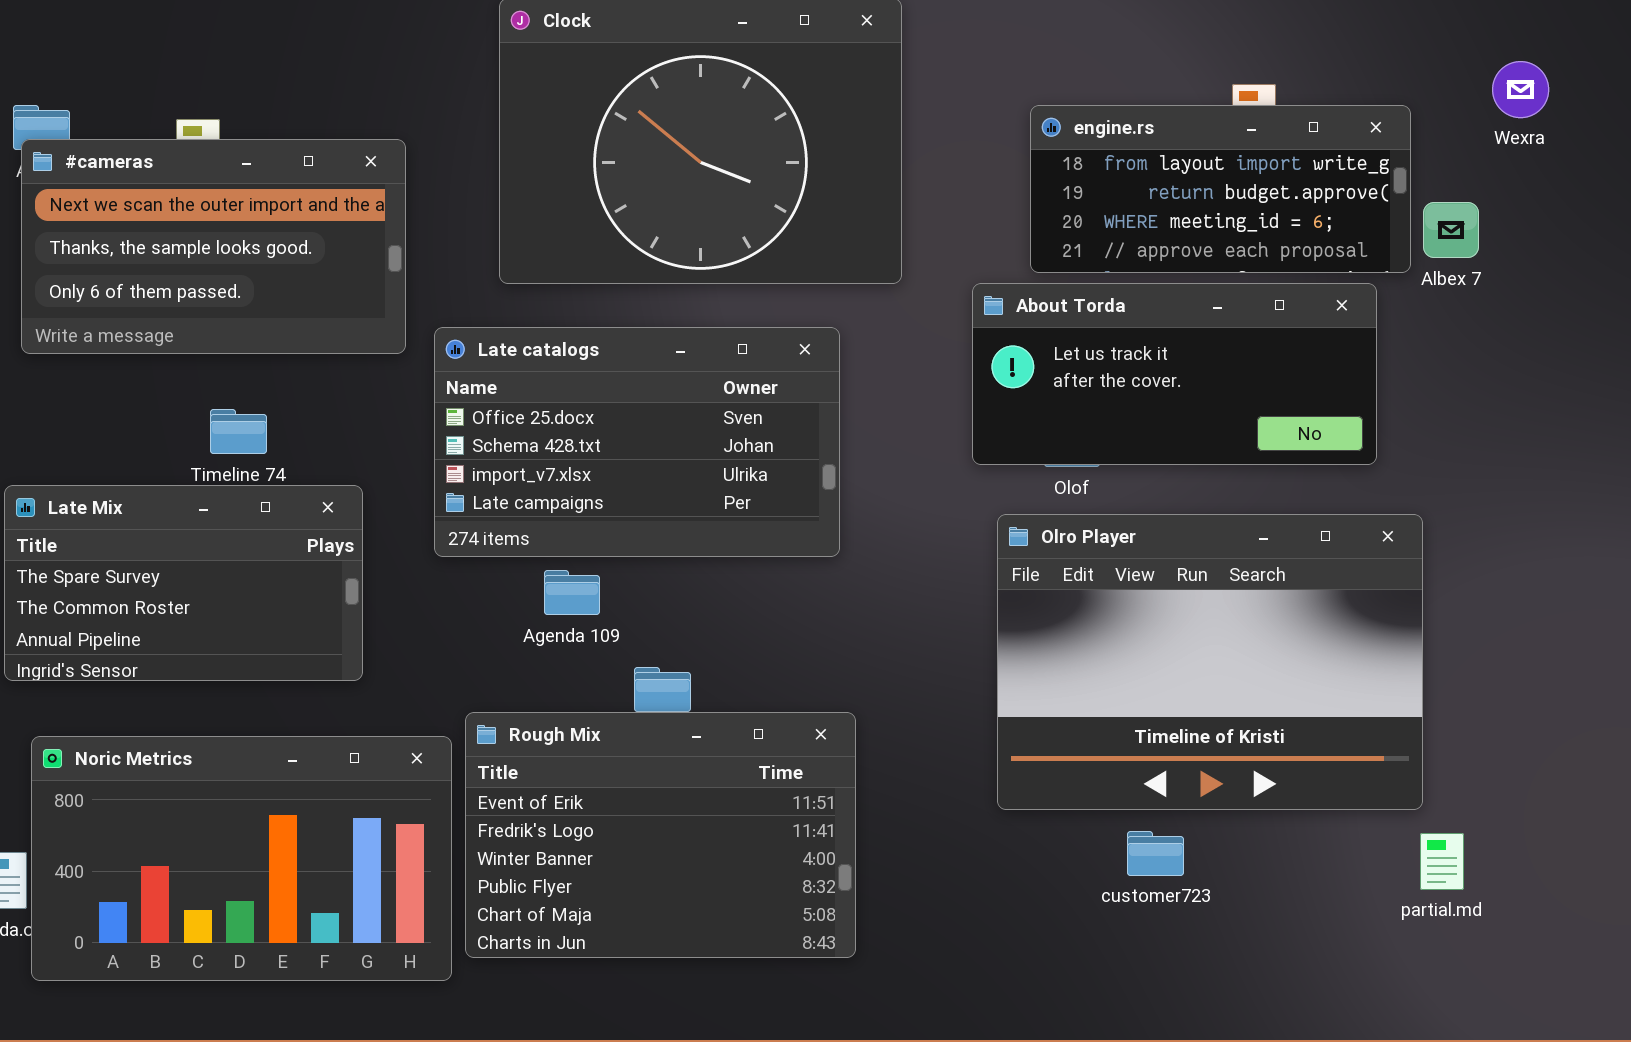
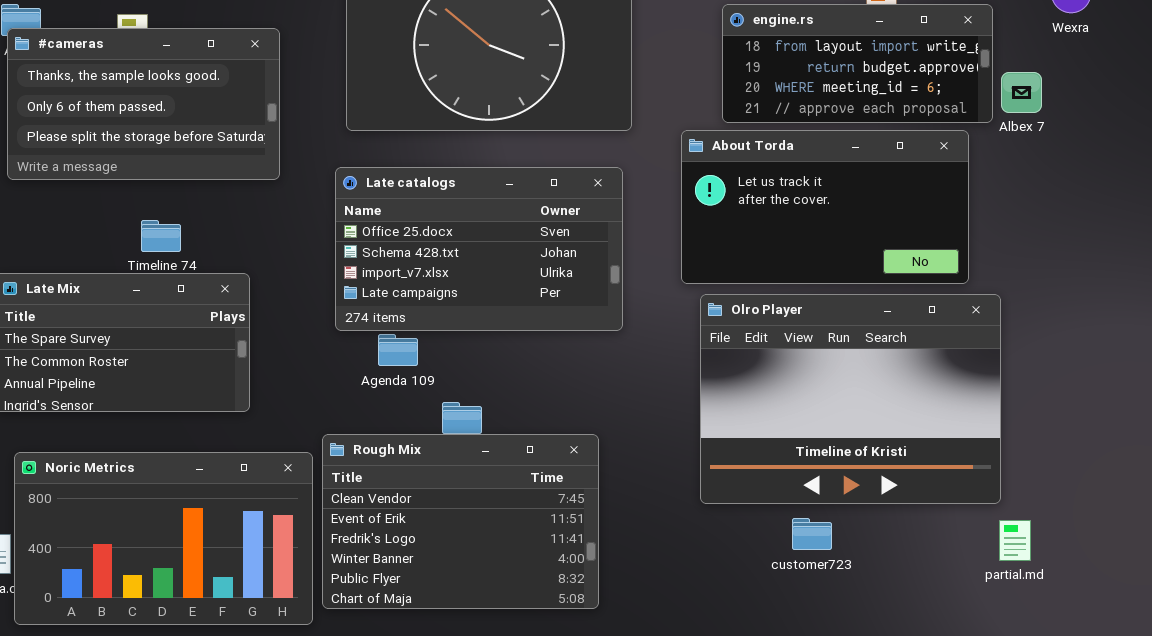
#cameras: [21,139,406,354] -> [7,28,280,180], scrolled down 1 row
About Torda: [972,283,1377,465] -> [681,130,969,284], resized
Late catalogs: [434,327,840,557] -> [335,167,623,331], moved
Rough Mix: [465,712,856,958] -> [322,434,599,609], scrolled up 1 row

